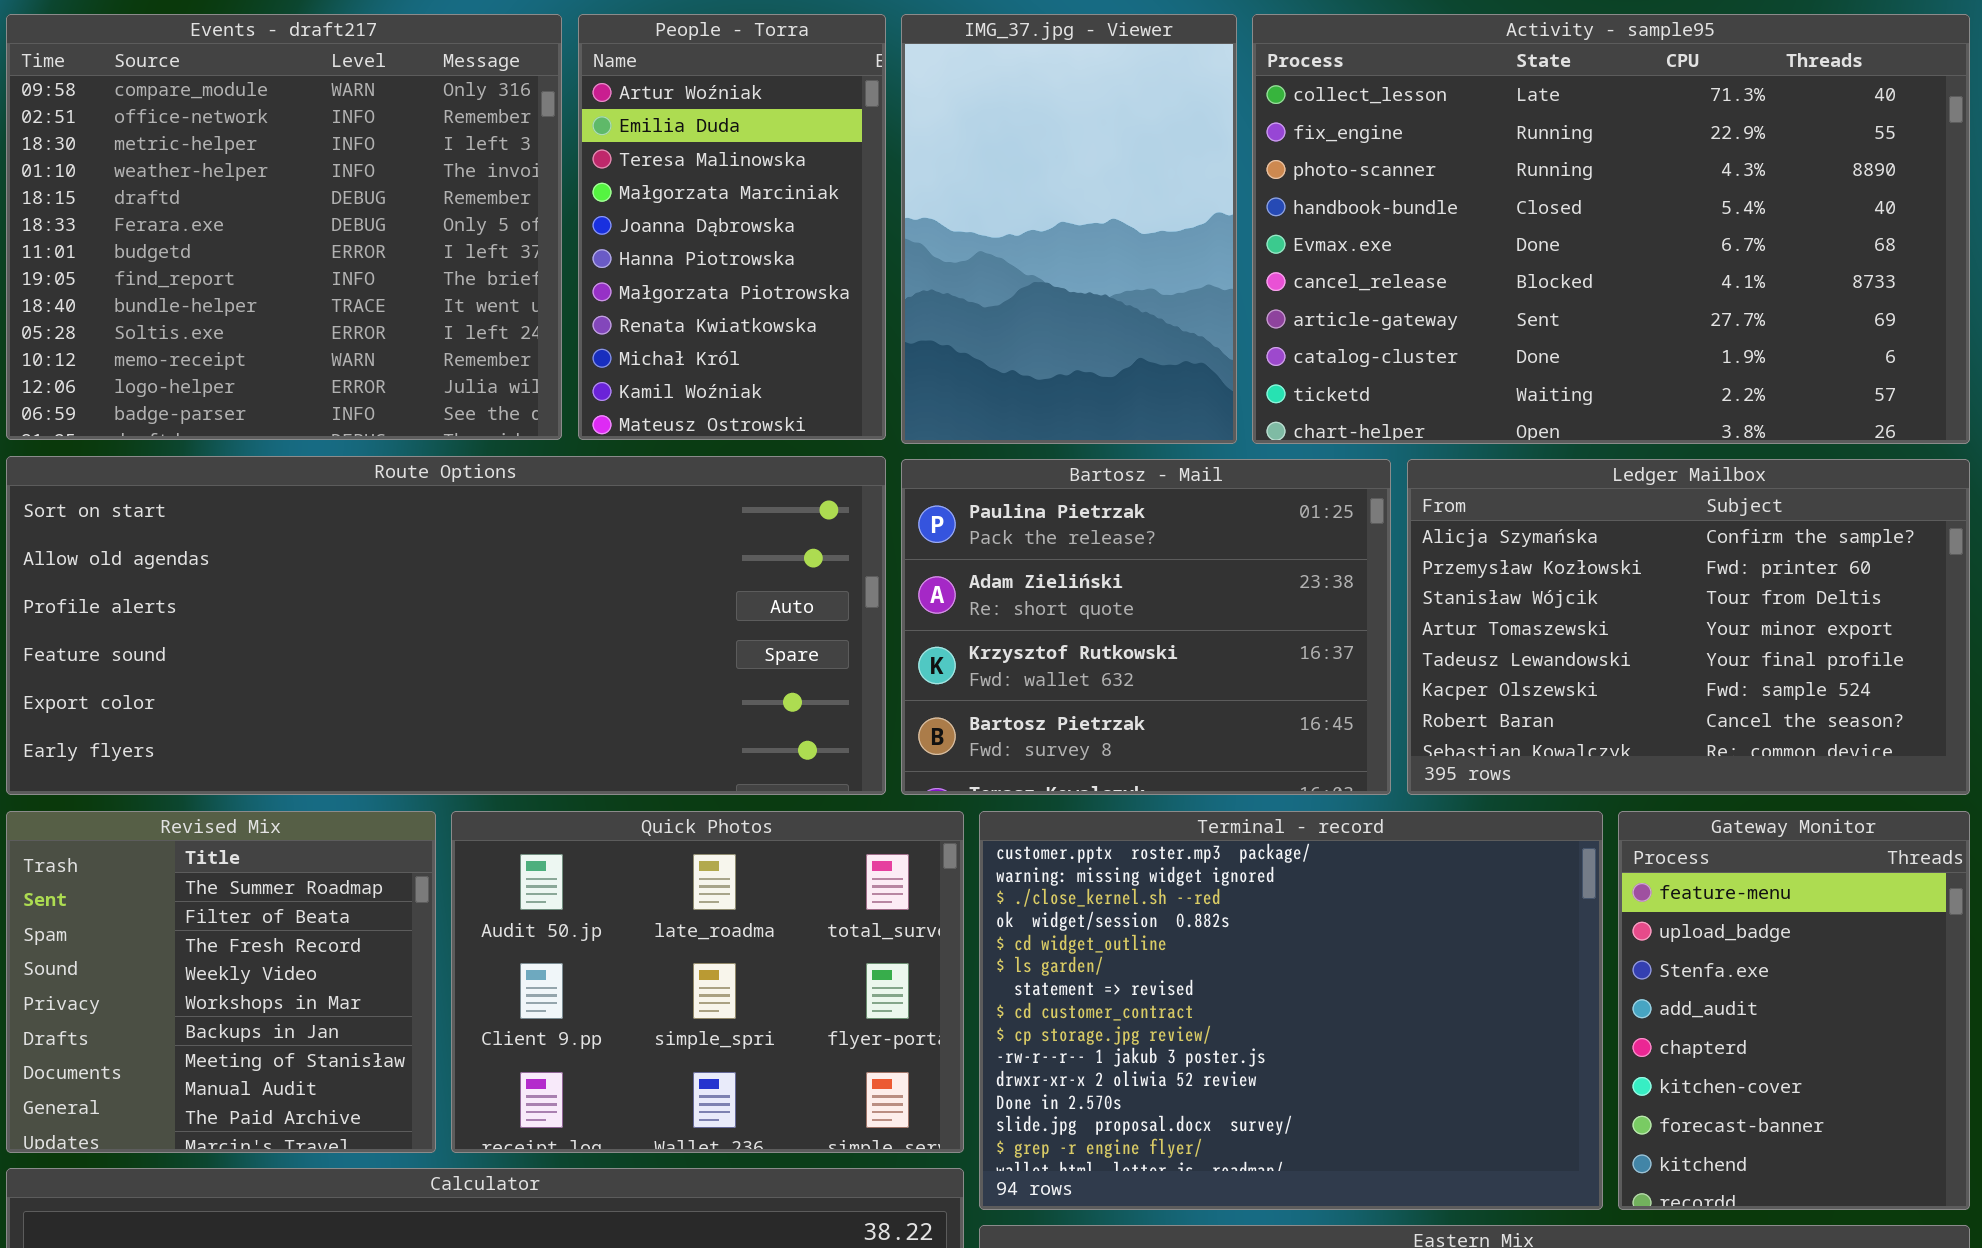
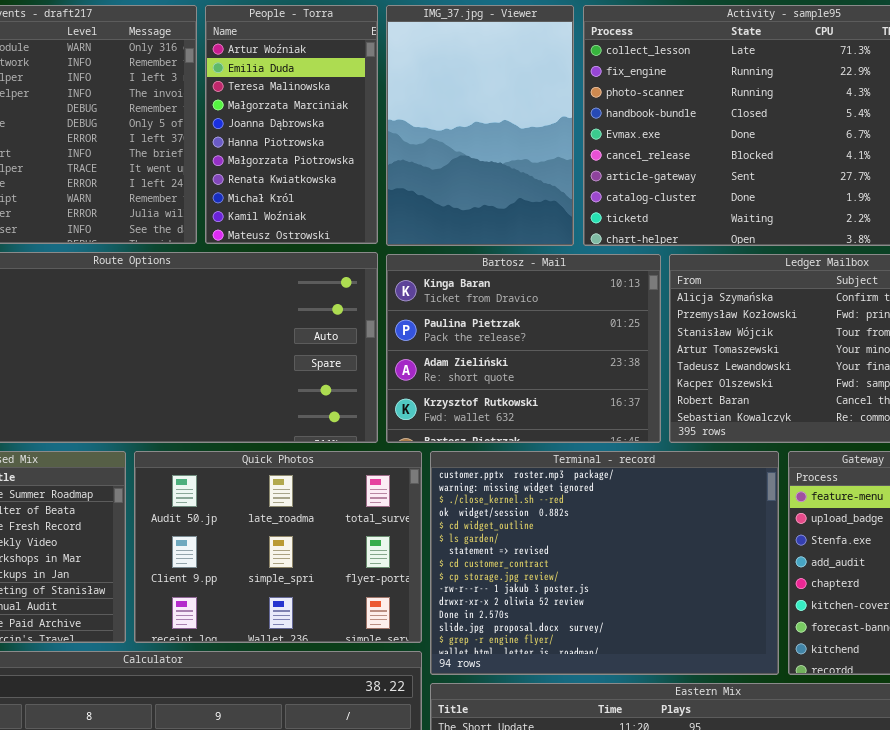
Bartosz - Mail: [901,459,1391,795] -> [386,254,661,443], scrolled up 1 row

